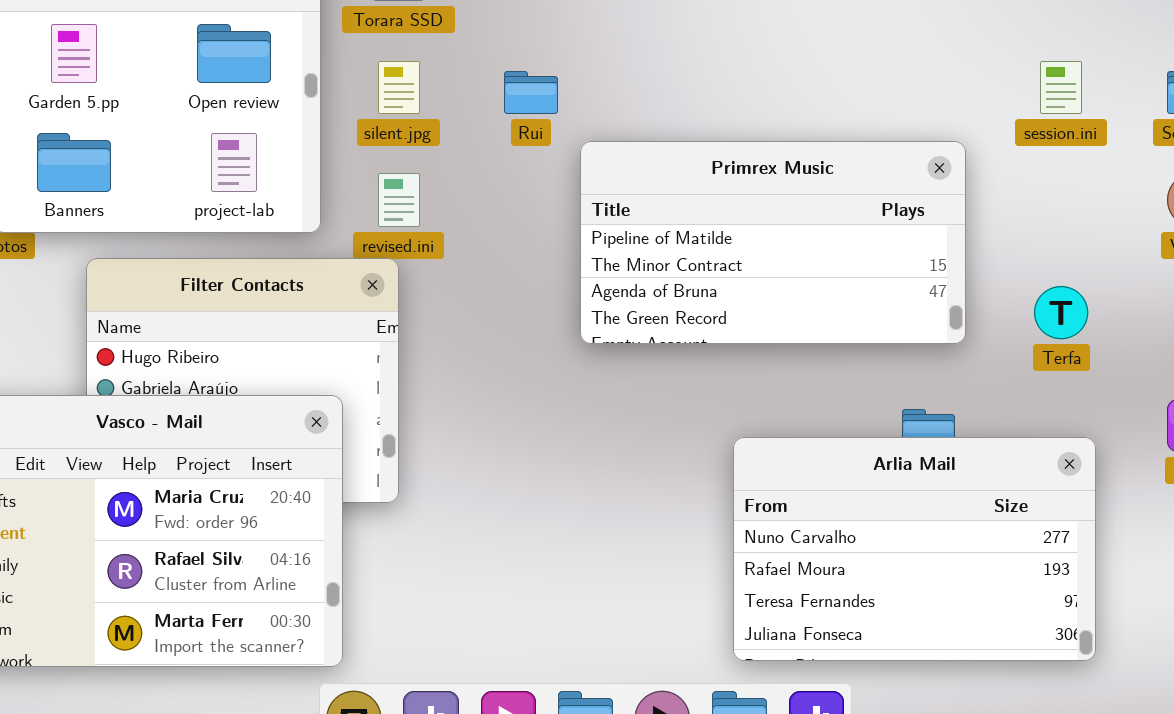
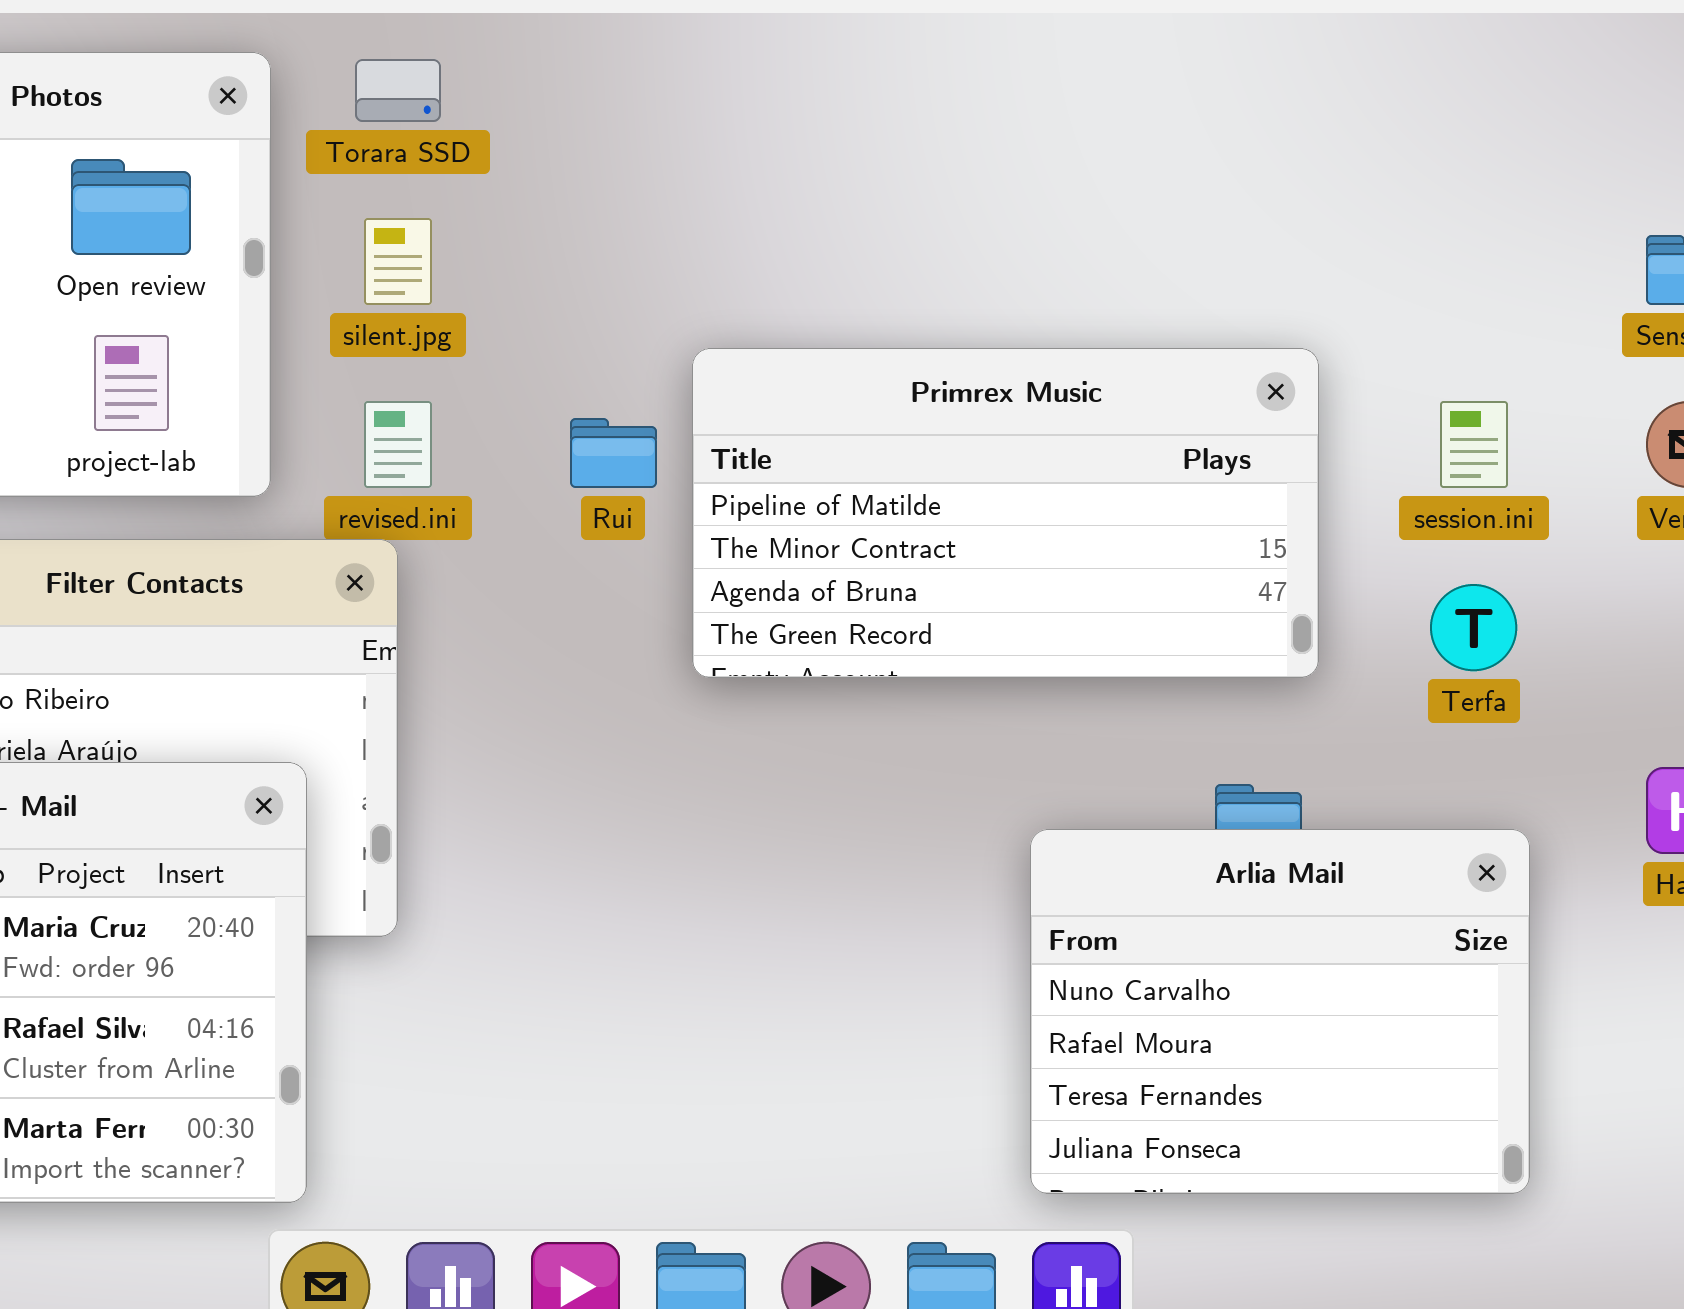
session.ini: [1040,61,1082,114] -> [1440,401,1508,488], moved
Rui: [504,71,558,114] -> [570,418,657,488], moved
Arlia Mail: [733,437,1096,661] -> [1030,829,1530,1194], resized

